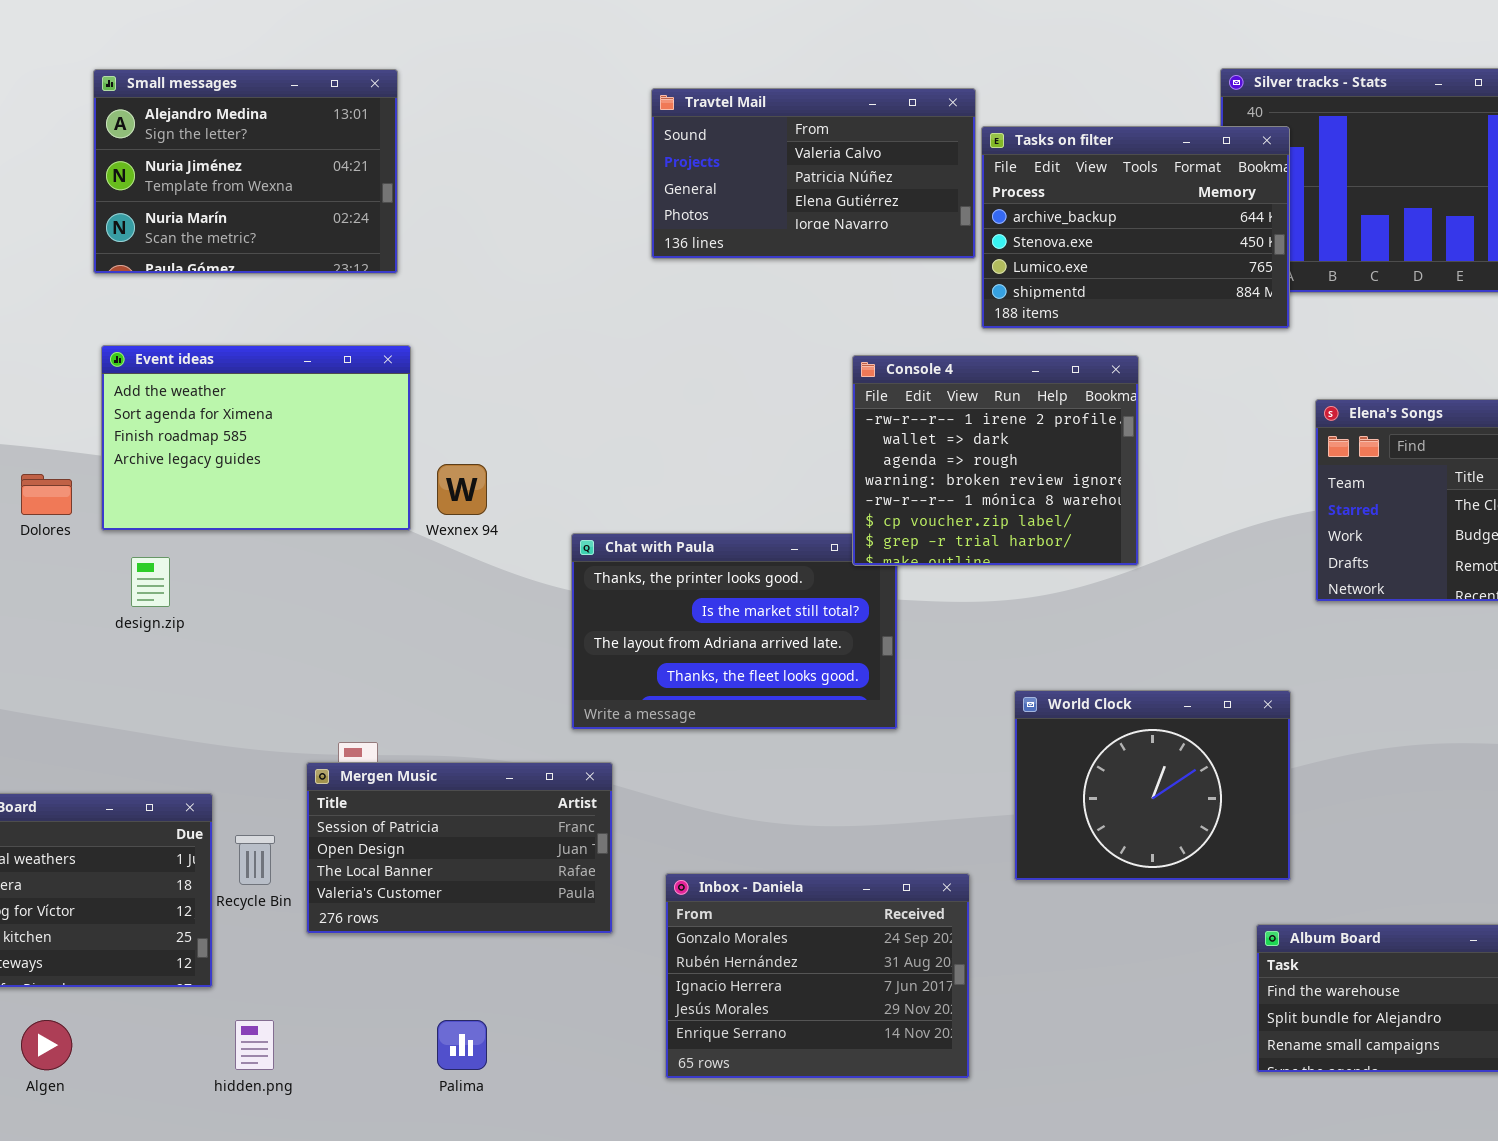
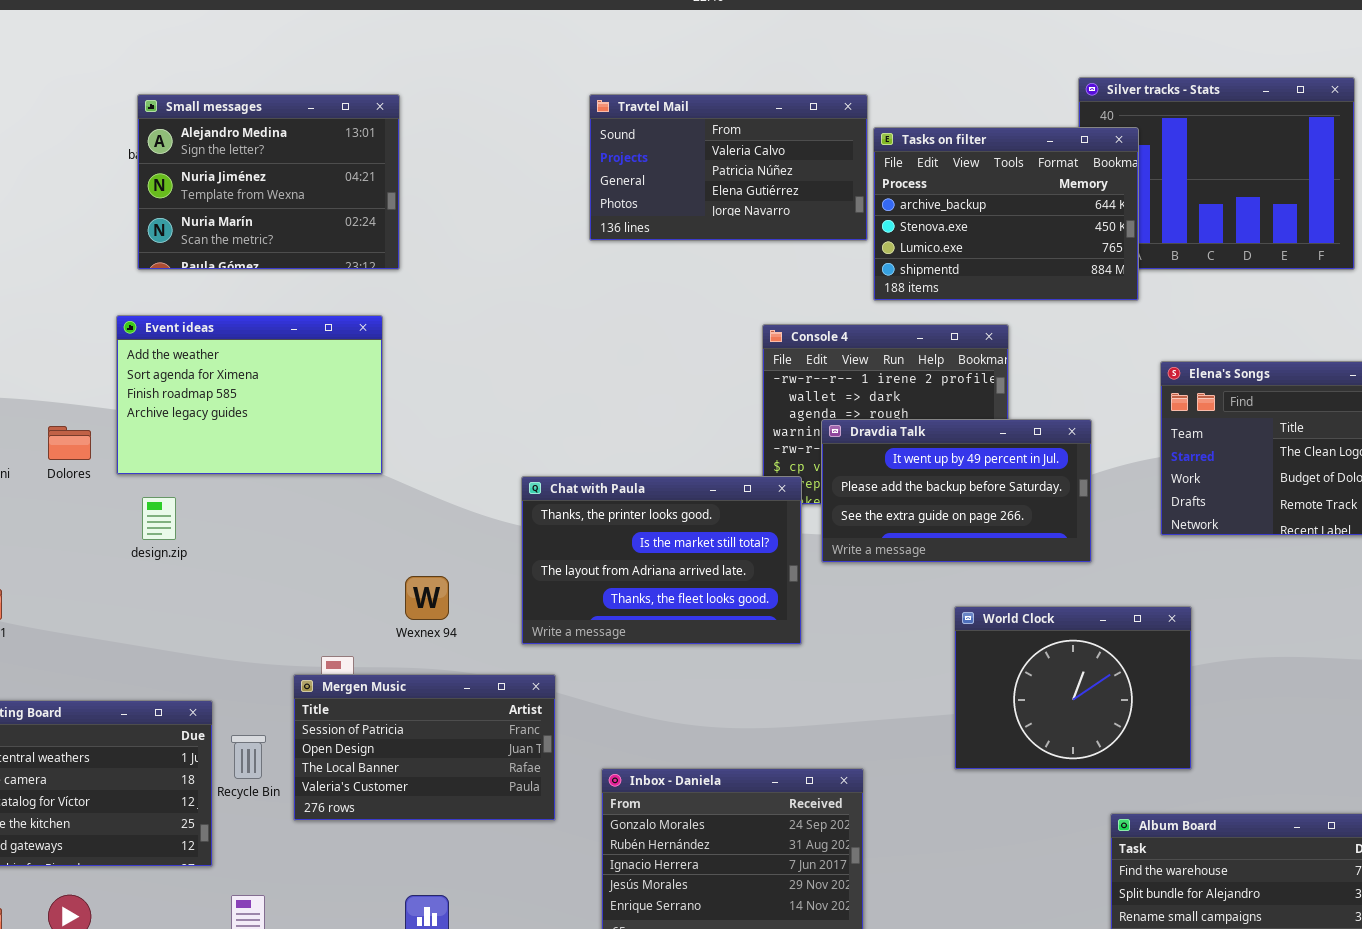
Small messages: [93,69,398,274] -> [137,94,400,270], moved
Wexnex 94: [437,464,487,515] -> [405,576,449,620], moved
Dravdia Talk: none -> [821,419,1092,563], opened
Chat with Paula: [571,533,898,730] -> [521,476,802,645], raised
World Clock: [1014,690,1291,881] -> [954,606,1192,770], moved

